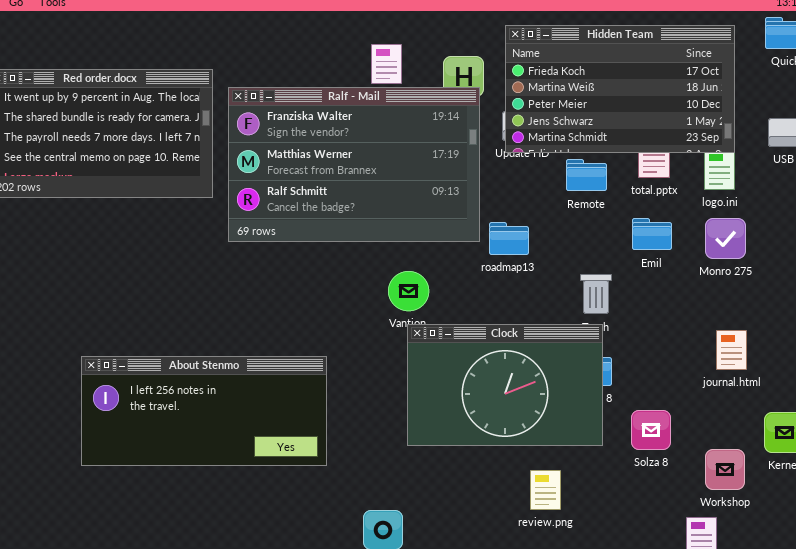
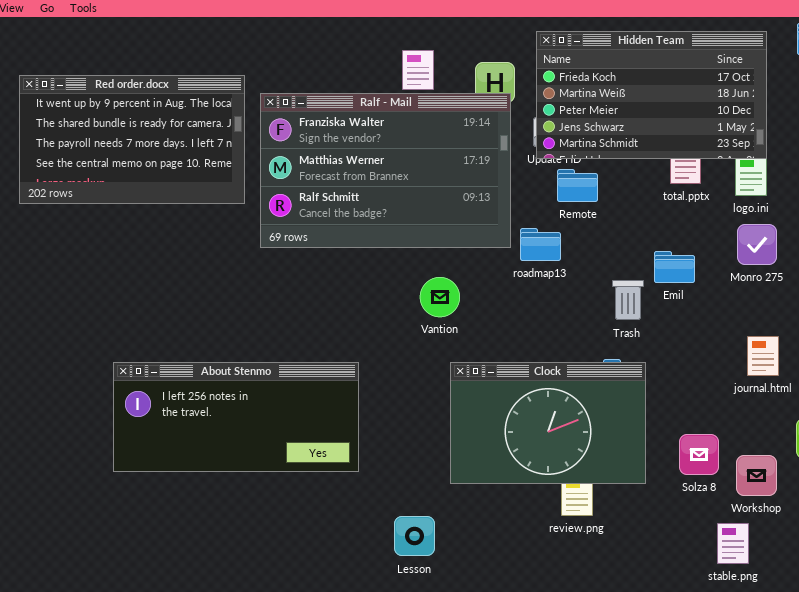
Remote: [566,159,607,191] -> [557,169,598,202], moved
Emil: [632,218,672,250] -> [654,251,695,283], moved
Clock: [407,324,603,446] -> [450,362,646,484], moved
Solza 8: [631,410,671,450] -> [679,434,719,475], moved

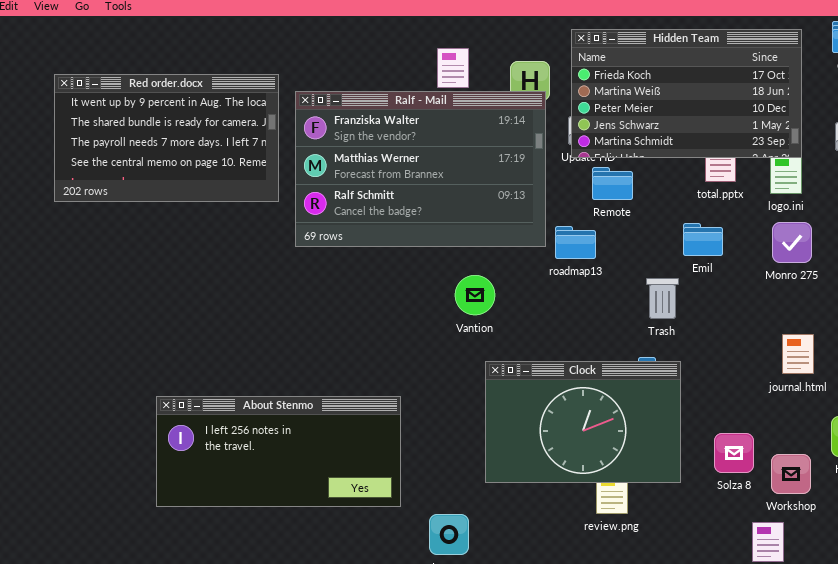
Emil: [654,251,695,283] -> [683,223,723,256], moved
About Stenmo: [113,362,359,472] -> [156,396,401,507], moved

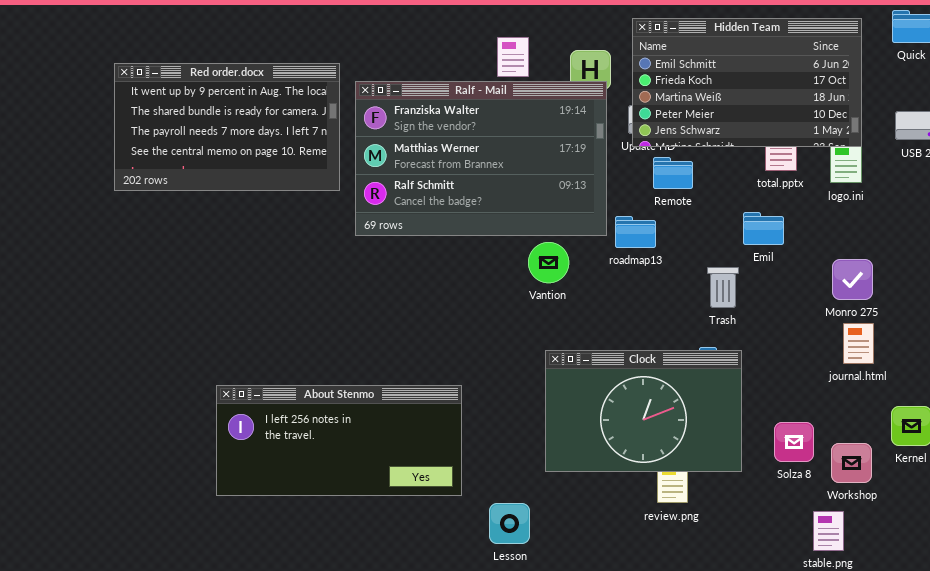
Hidden Team: [571,29,802,158] -> [632,18,862,147], scrolled up 1 row
Monro 275: [772,222,812,263] -> [832,259,873,300], moved
Vantion: [455,275,495,315] -> [528,242,569,283], moved

